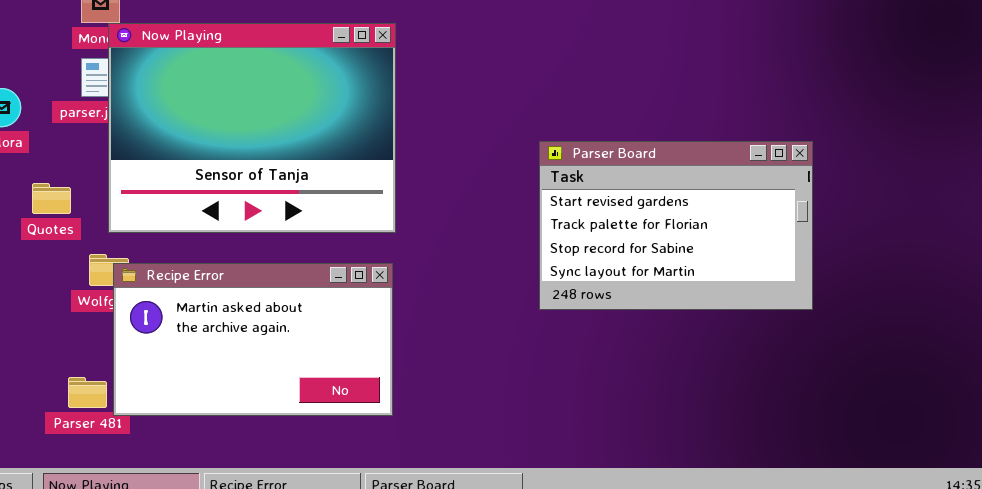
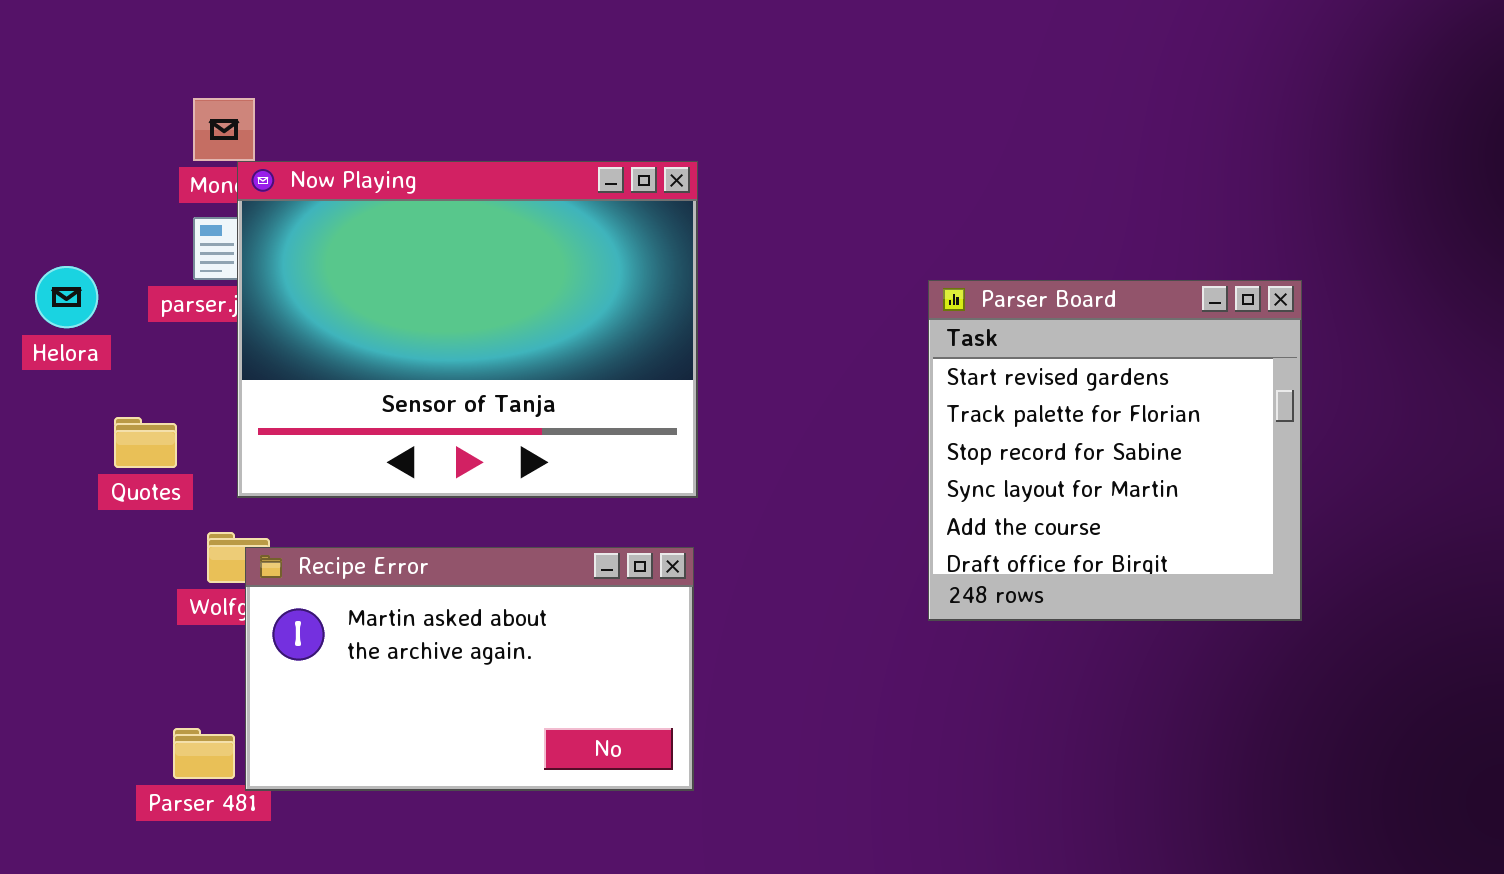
Parser Board: [539,141,813,310] -> [928,280,1302,621], resized

